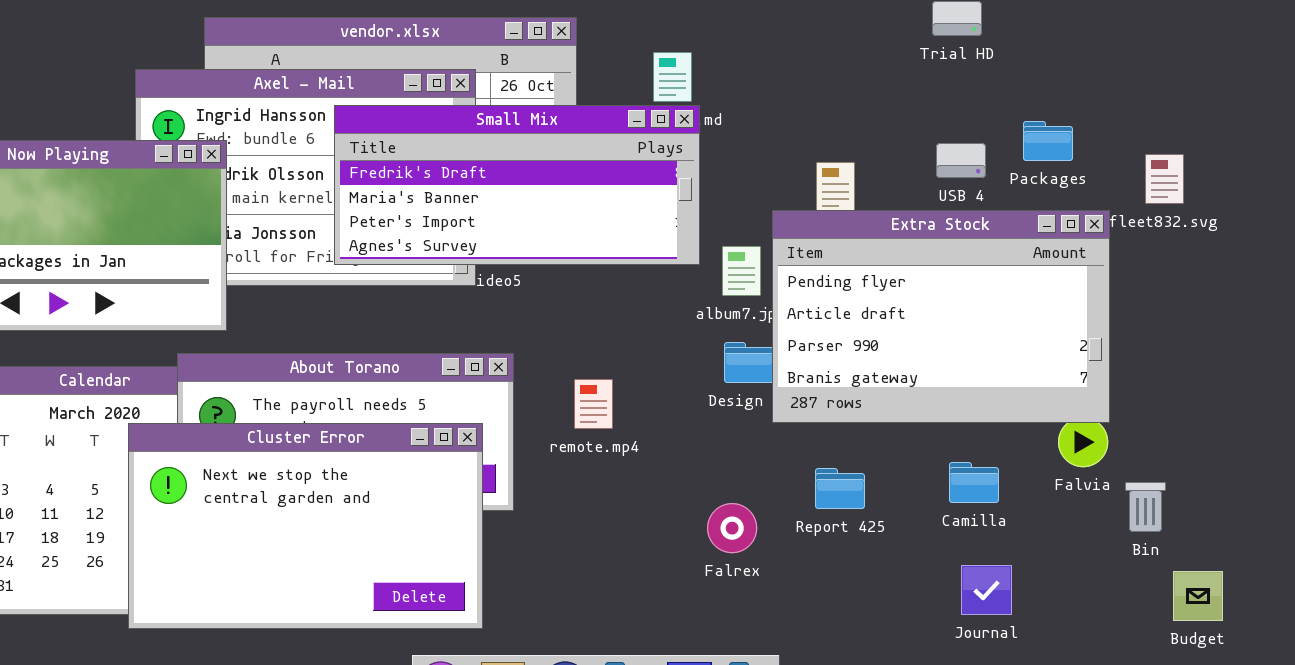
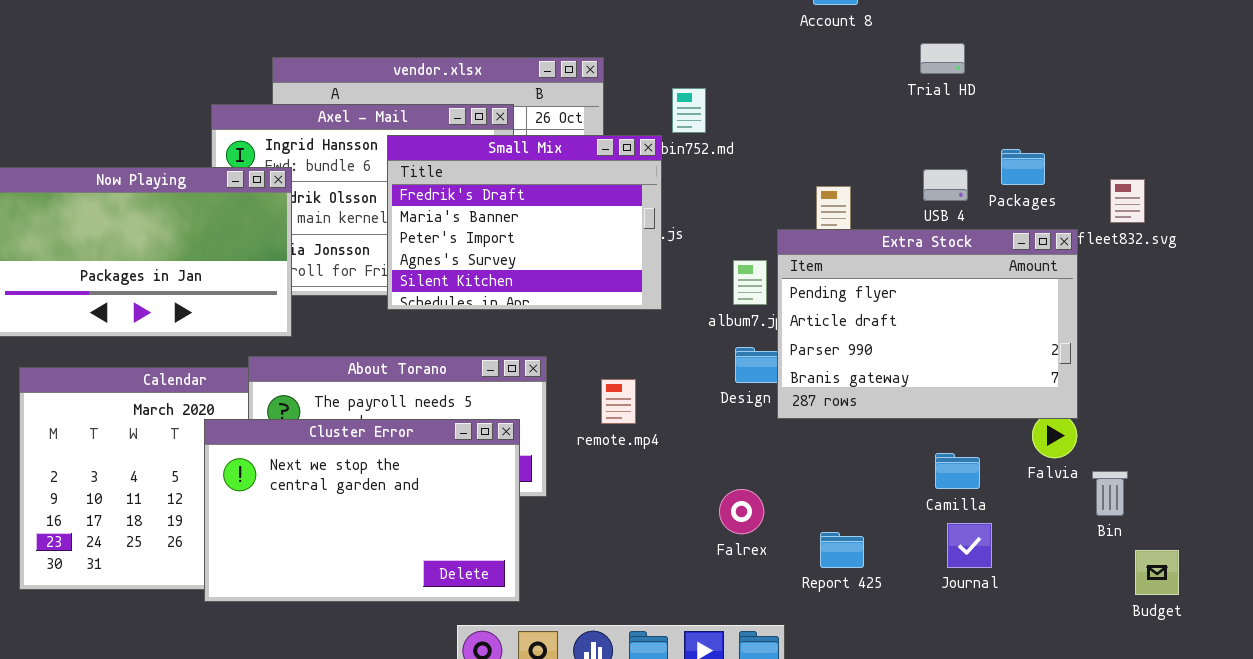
Small Mix: [334,105,700,265] -> [387,135,662,310], resized
Report 425: [815,468,865,509] -> [820,532,864,568], moved
Journal: [961,565,1012,615] -> [947,523,992,568], moved

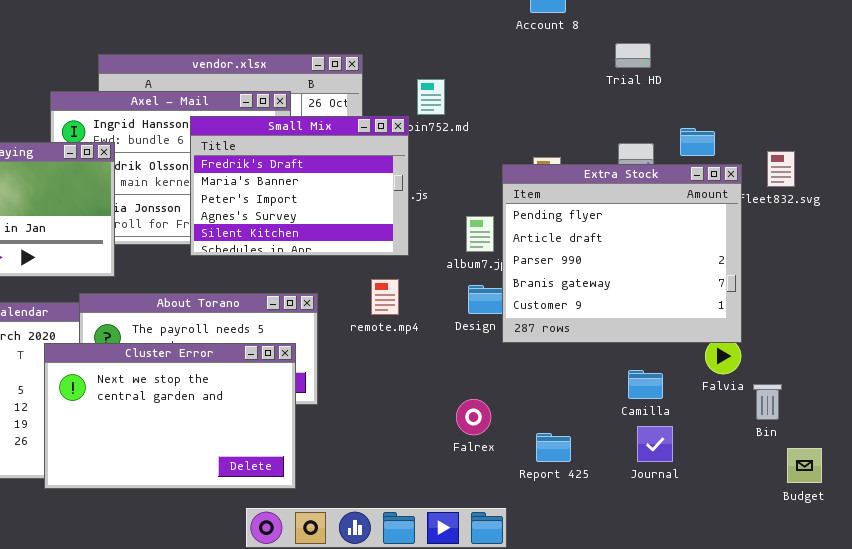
Extra Stock: [777,229,1078,419] -> [502,164,742,343], resized
remote.mp4: [601,379,636,424] -> [371,279,399,315], moved

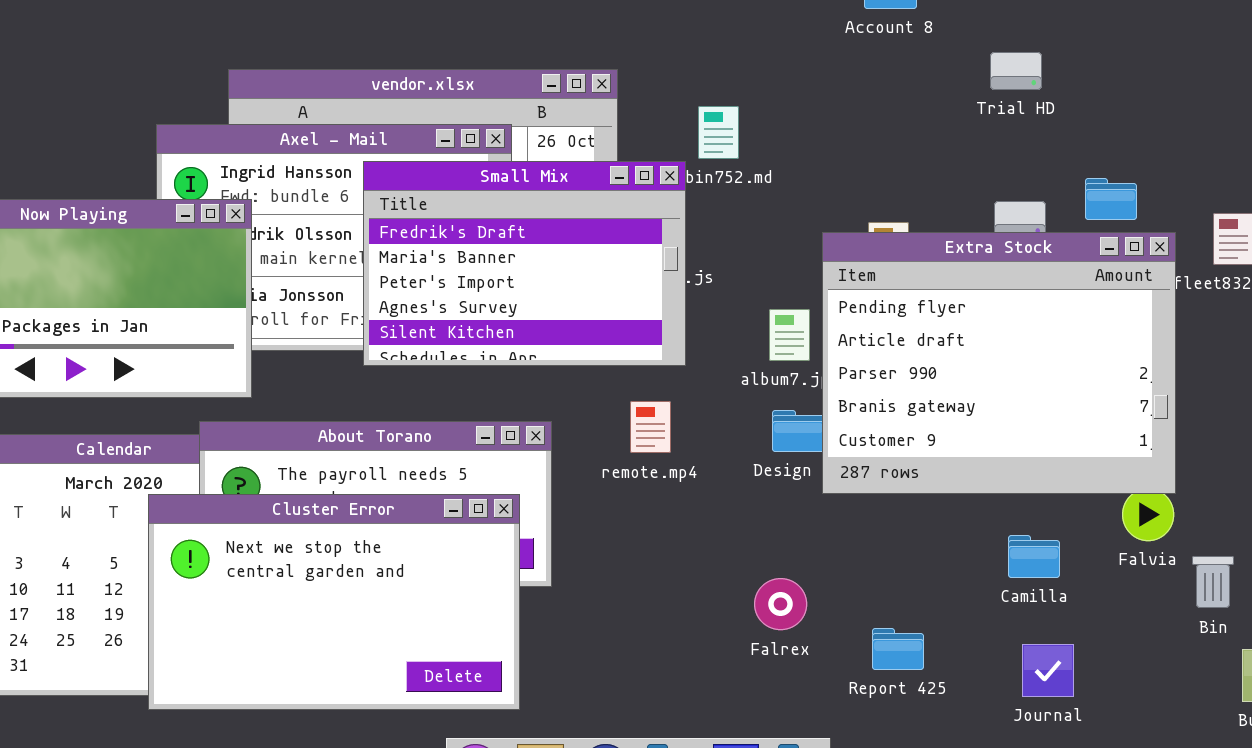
Journal: [637,426,673,462] -> [1022,644,1074,697], moved

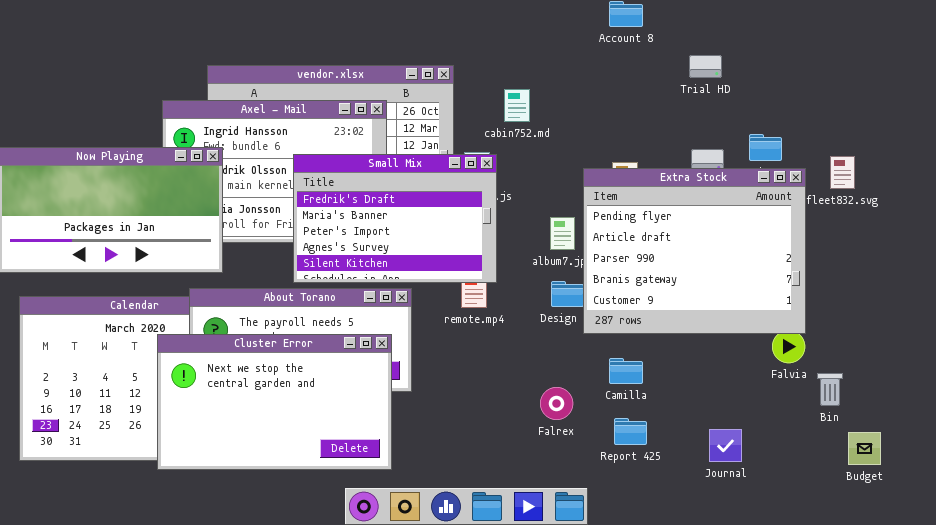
Small Mix: [363,161,686,366] -> [293,154,497,283], moved
Camilla: [1008,535,1060,578] -> [609,358,643,384], moved

